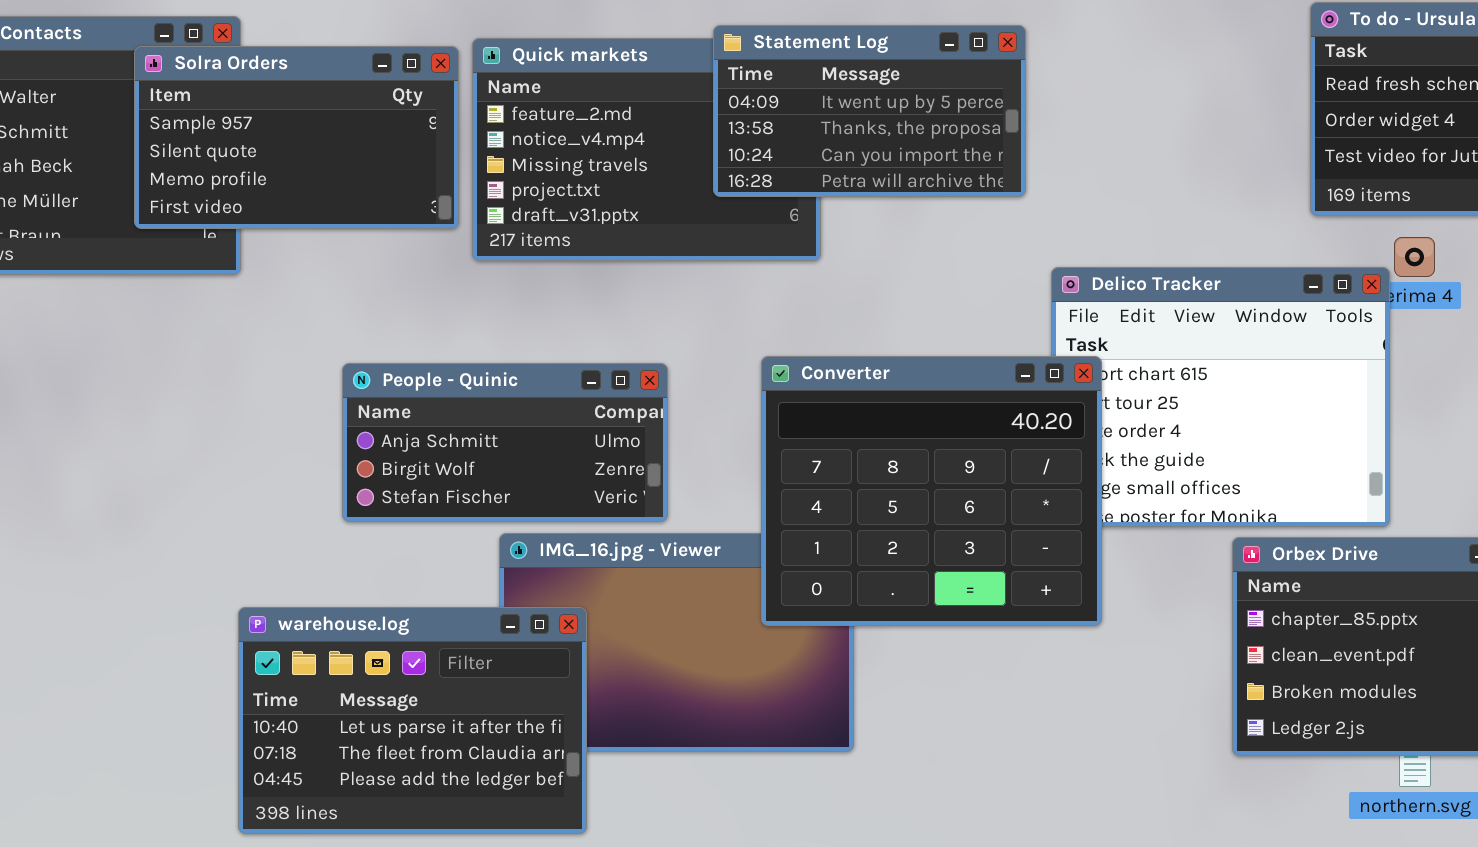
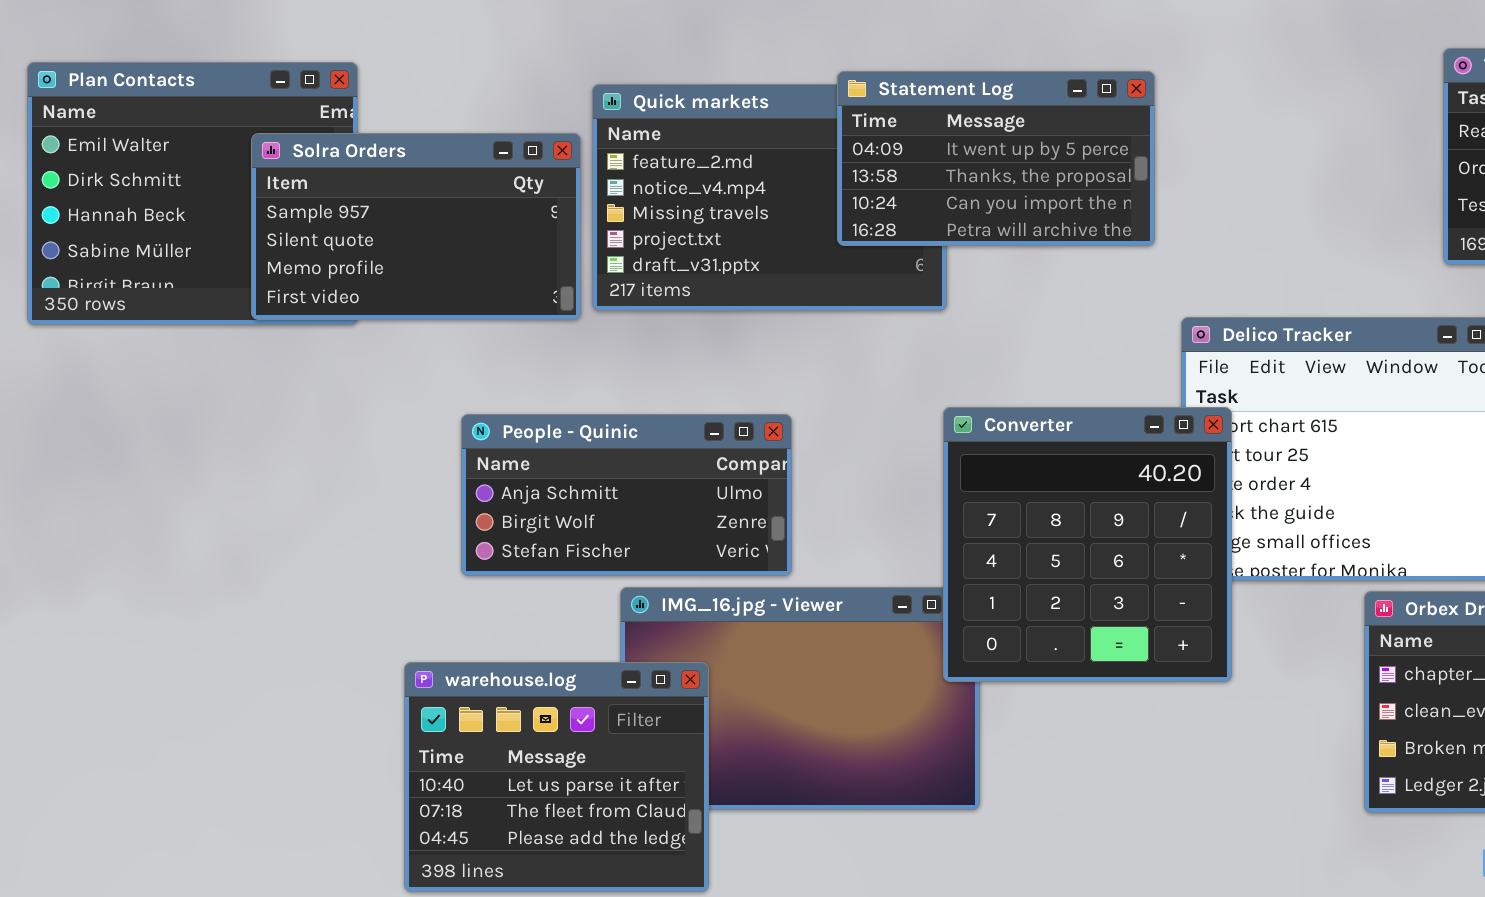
Solra Orders: [134,46,459,229] -> [251,133,581,320], moved
Converter: [761,356,1102,626] -> [943,407,1232,682], resized
warehouse.log: [238,607,587,834] -> [404,662,709,892], resized

